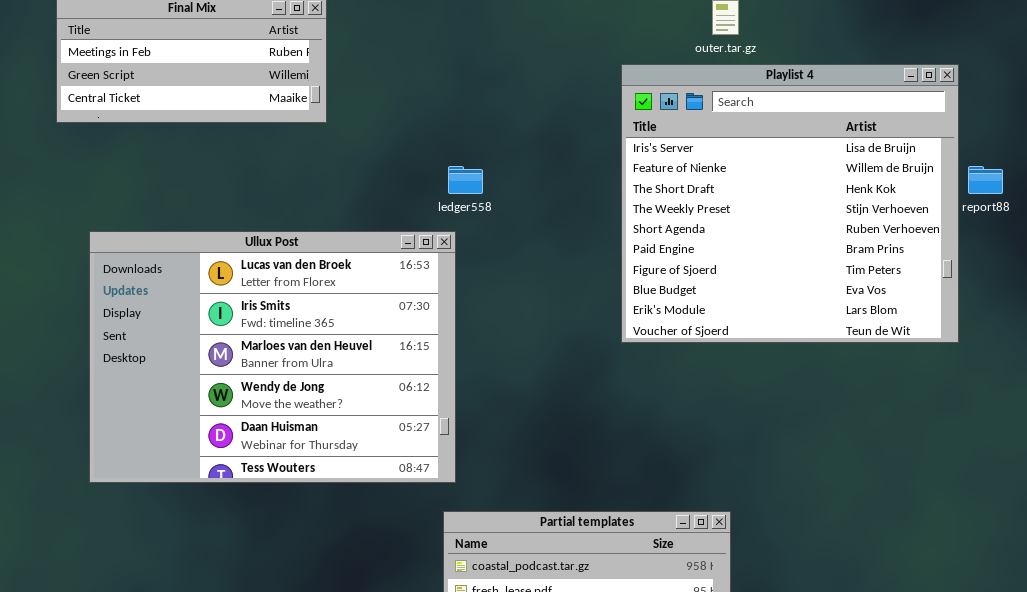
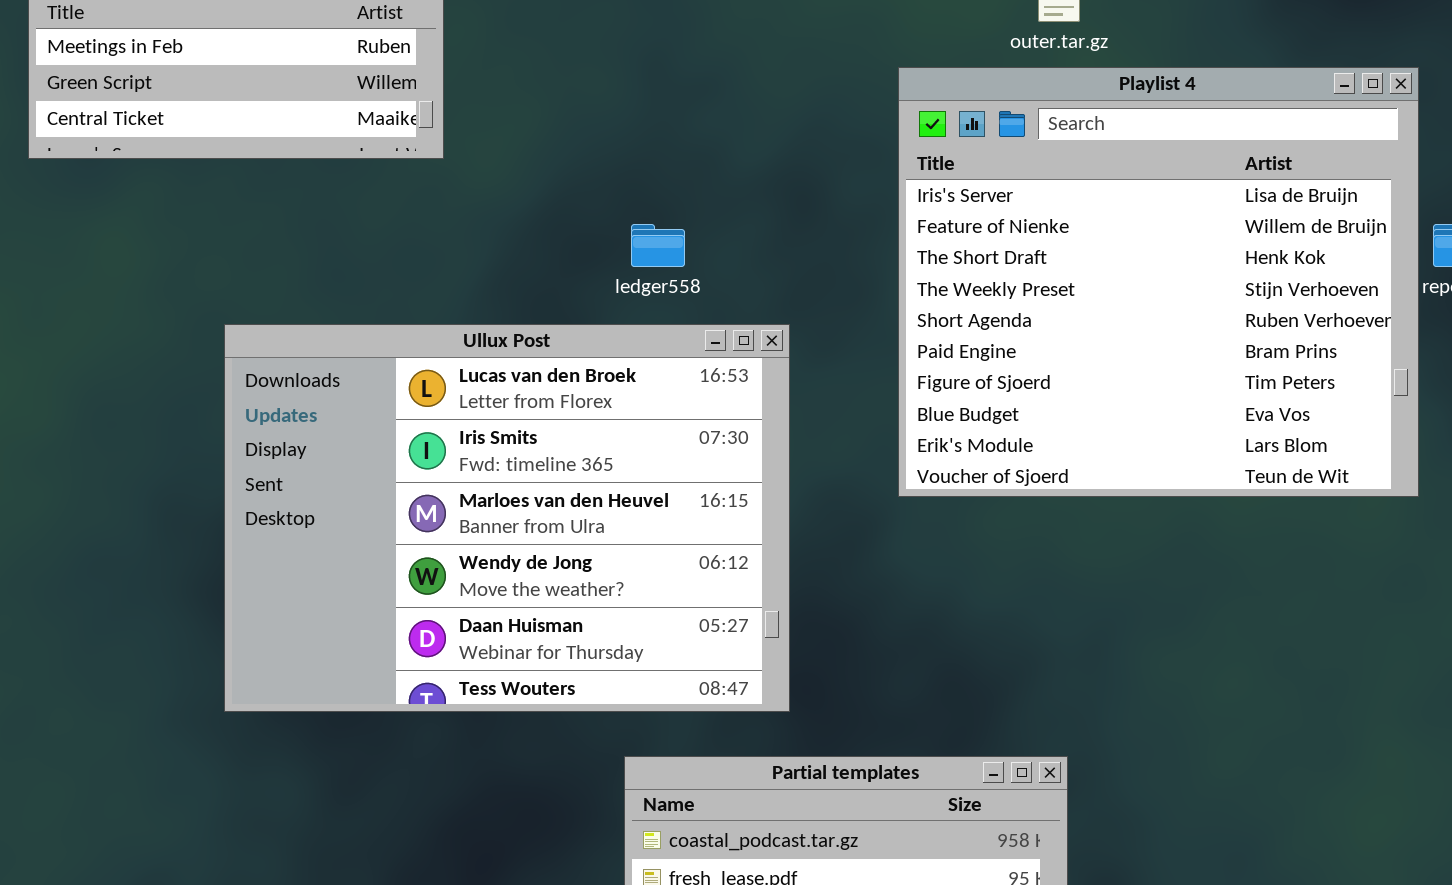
Ullux Post: [89,231,456,483] -> [224,324,790,712], moved

